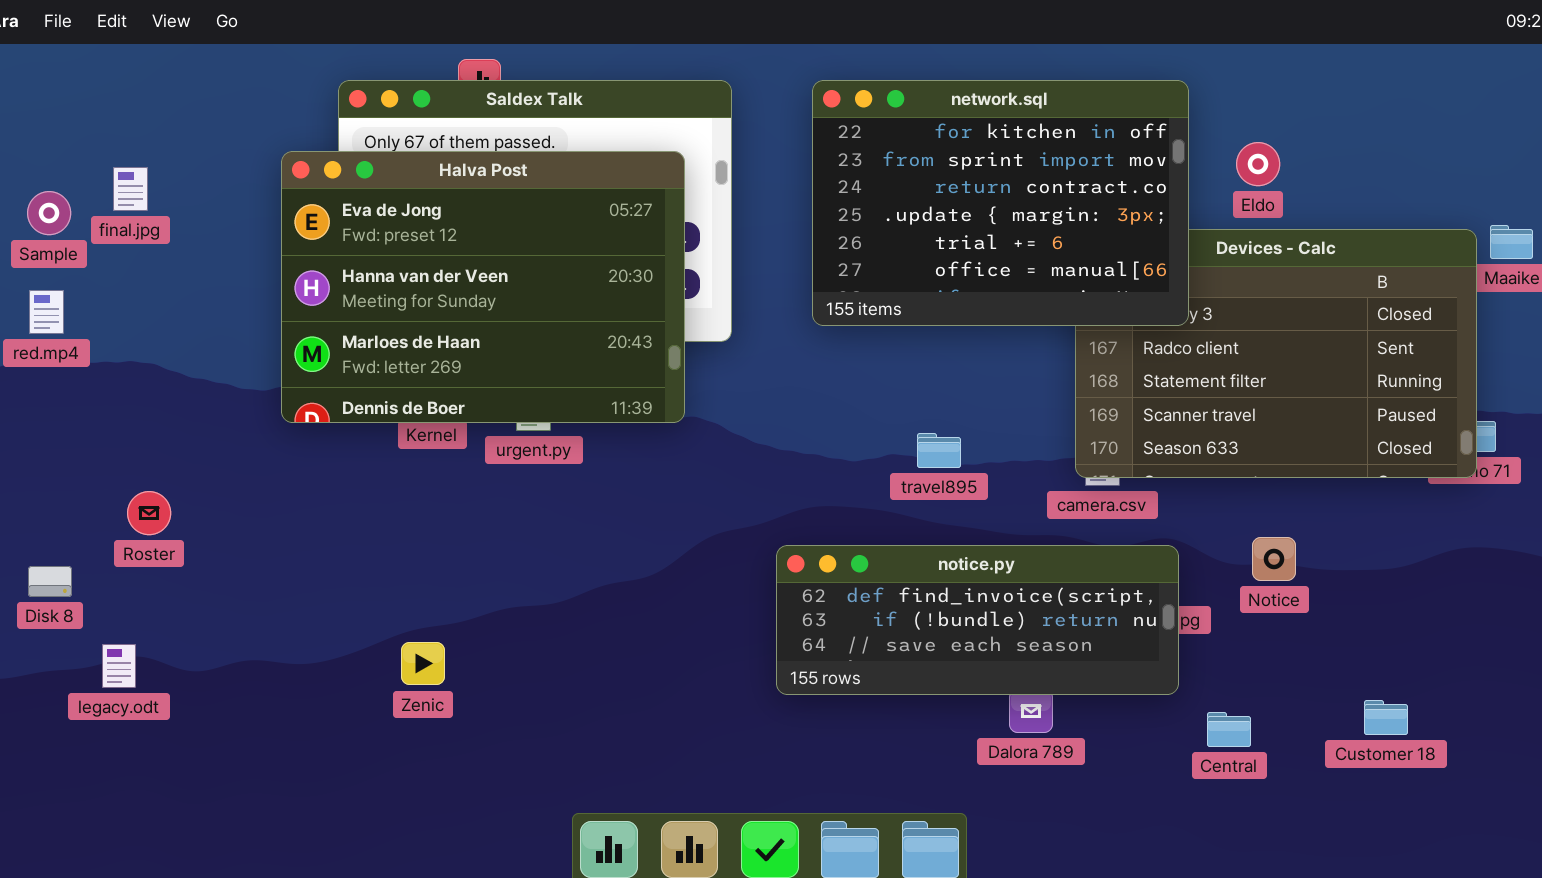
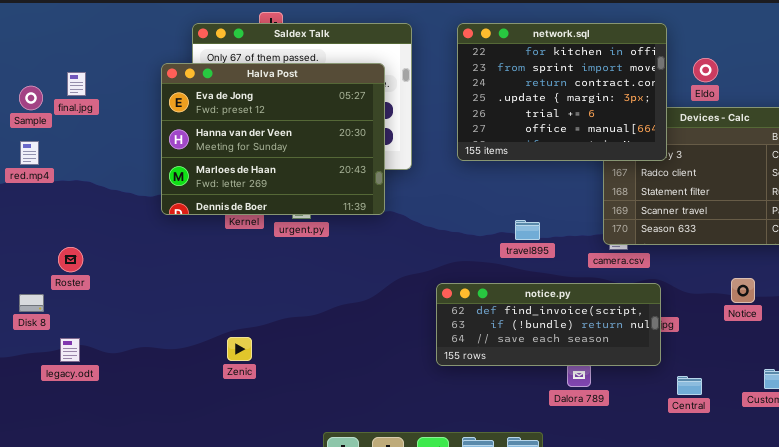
Roster: [127,491,171,535] -> [58,247,83,272], moved
Notice: [1252,537,1296,581] -> [731,278,755,303], moved

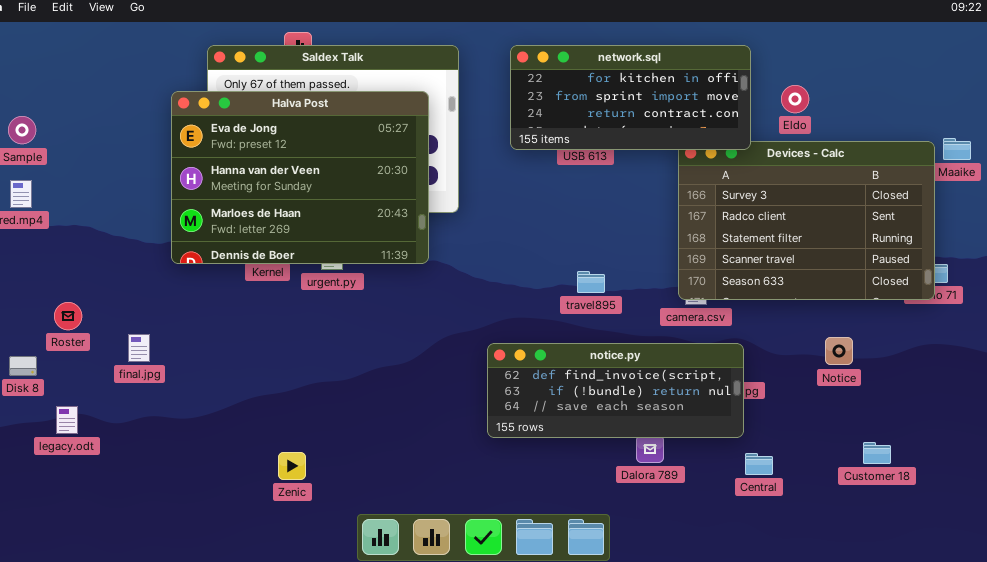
network.sql: [457,23,667,161] -> [510,45,751,150], resized
final.jpg: [67,72,86,96] -> [128,334,150,362], moved
Zenic: [227,337,252,361] -> [278,452,306,480], moved
Central: [677,376,702,395] -> [745,453,773,475], moved

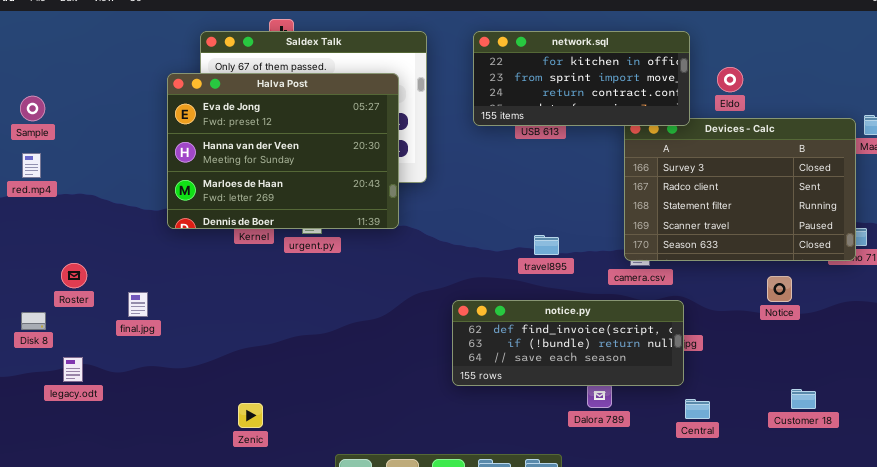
Notice: [825,337,853,365] -> [767,276,792,302], moved
Zenic: [278,452,306,480] -> [238,403,263,428], moved

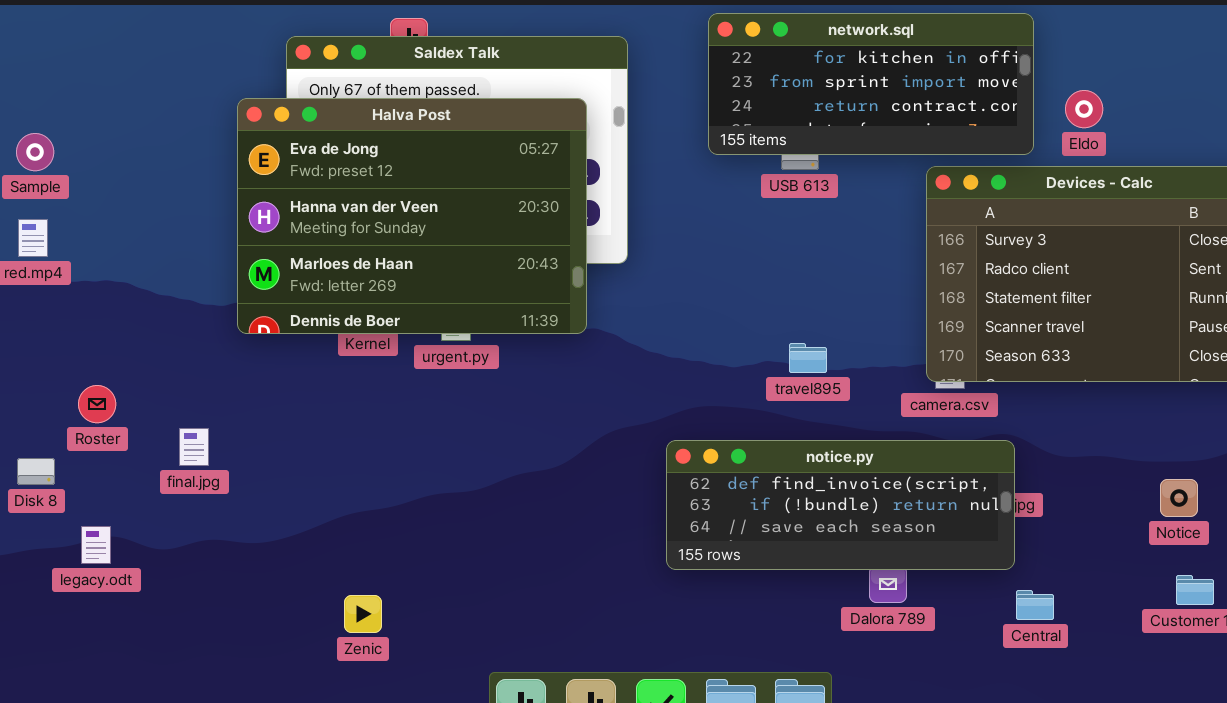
network.sql: [473,31,690,126] -> [708,13,1034,155], moved
Notice: [767,276,792,302] -> [1160,479,1198,517], moved

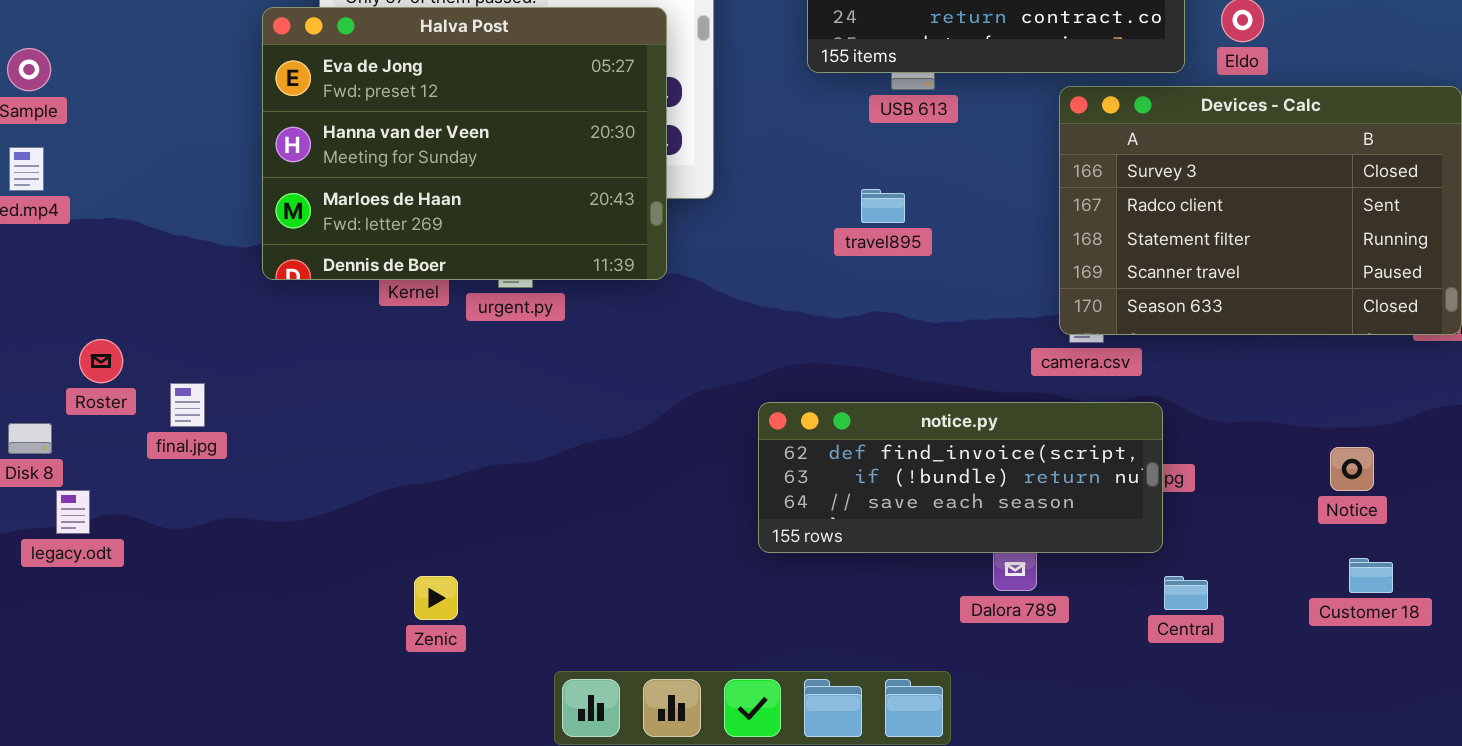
travel895: [789,343,827,373] -> [861,189,905,223], moved
final.jpg: [179,428,209,466] -> [170,383,205,427], moved
legacy.odt: [81,526,111,564] -> [56,490,90,534], moved
Zenic: [344,595,382,633] -> [414,576,458,620], moved

